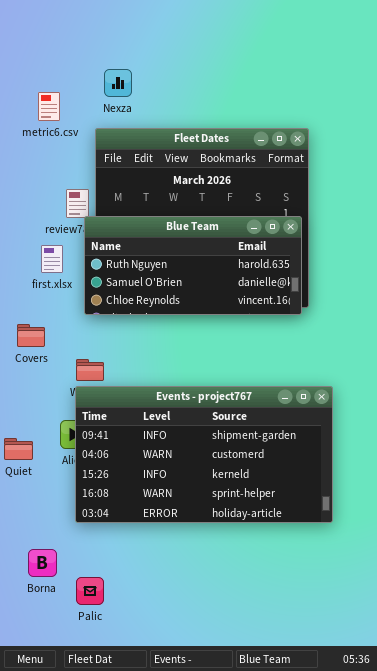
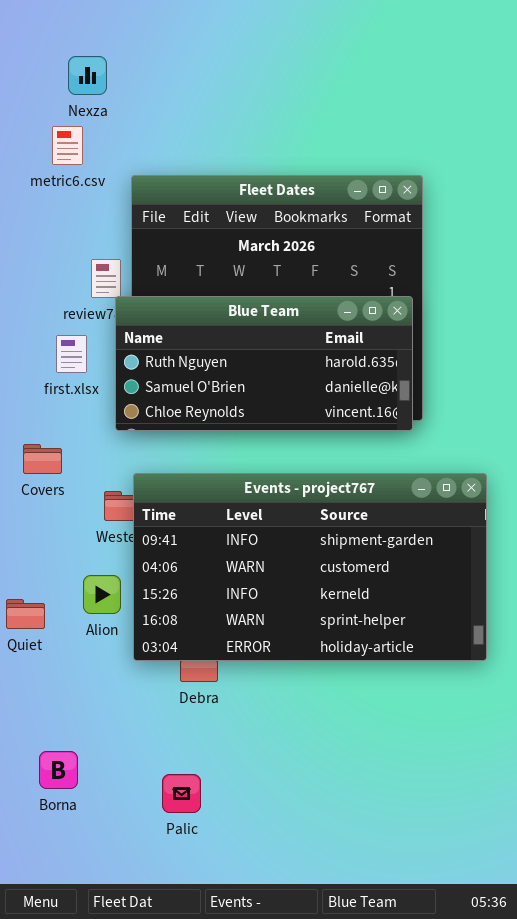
Nexza: [104,69,132,97] -> [68,56,107,95], moved
Events - project767: [75,386,333,523] -> [133,473,487,661], moved
Palic: [76,577,104,605] -> [162,774,201,813], moved

